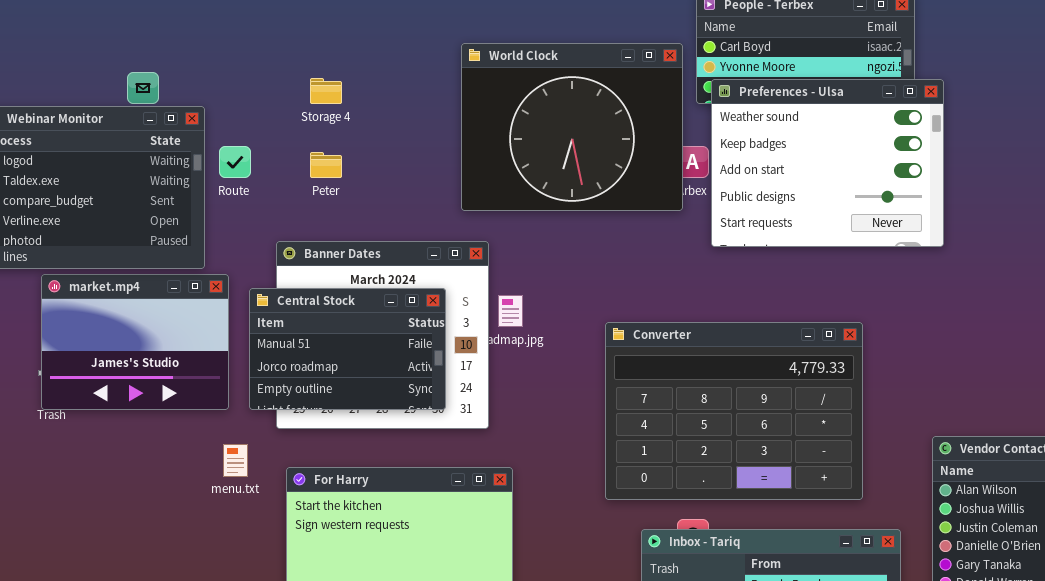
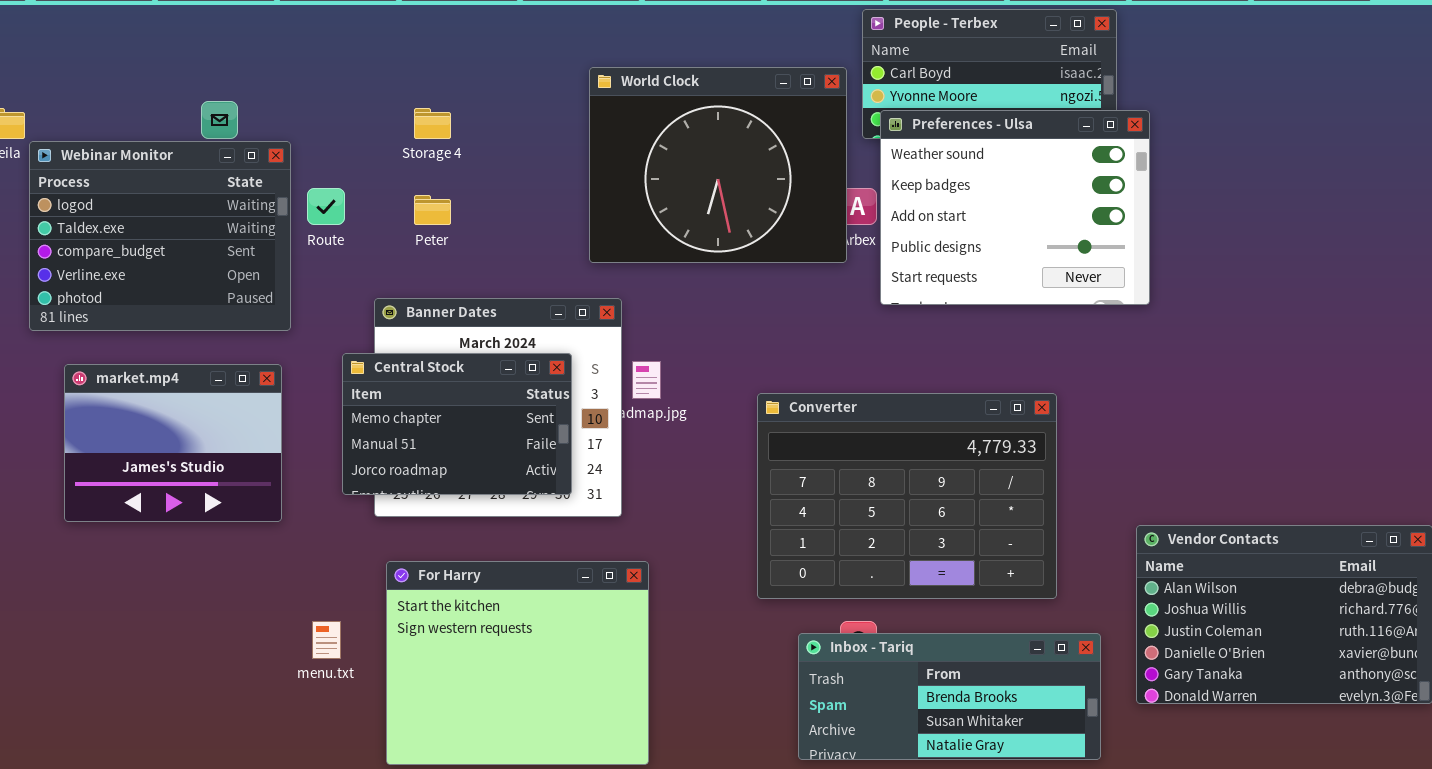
market.mp4: [41,274,229,410] -> [64,364,282,522], moved
Central Stock: [249,288,446,410] -> [342,353,572,495], scrolled up 1 row
menu.txt: [223,444,248,477] -> [312,621,341,659], moved

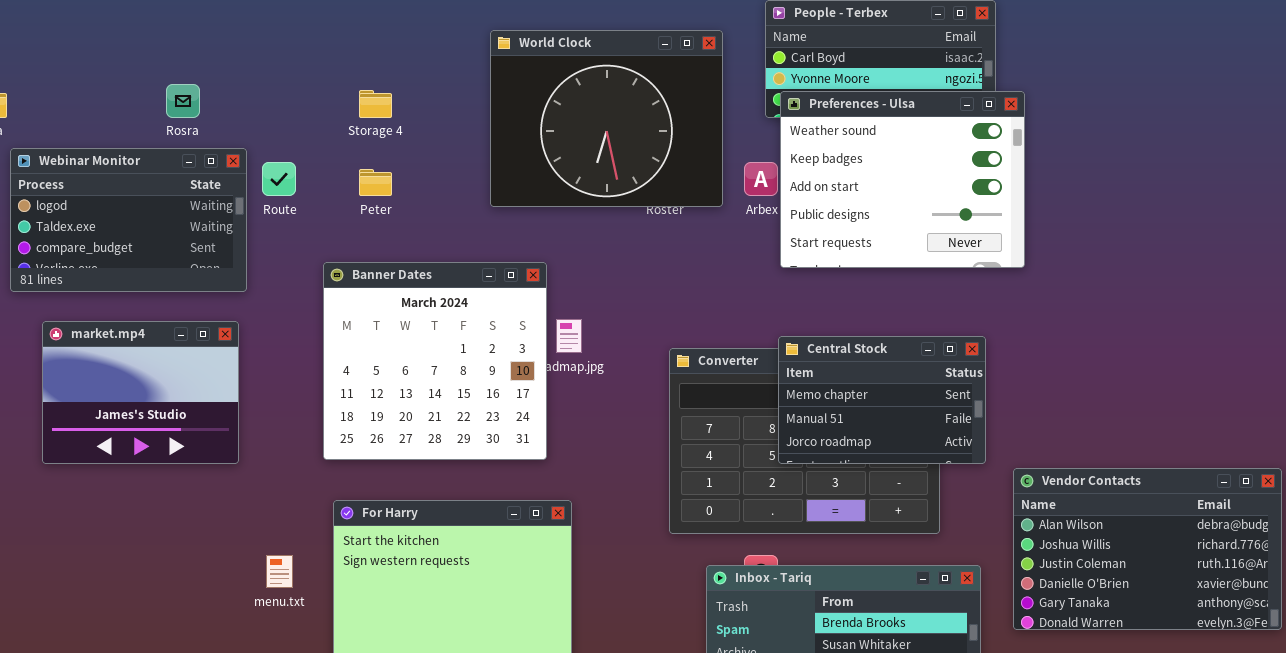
World Clock: [589,67,847,263] -> [490,30,723,207], moved
Webinar Monitor: [29,141,291,331] -> [10,148,247,292], resized
Central Stock: [342,353,572,495] -> [778,336,986,464], moved

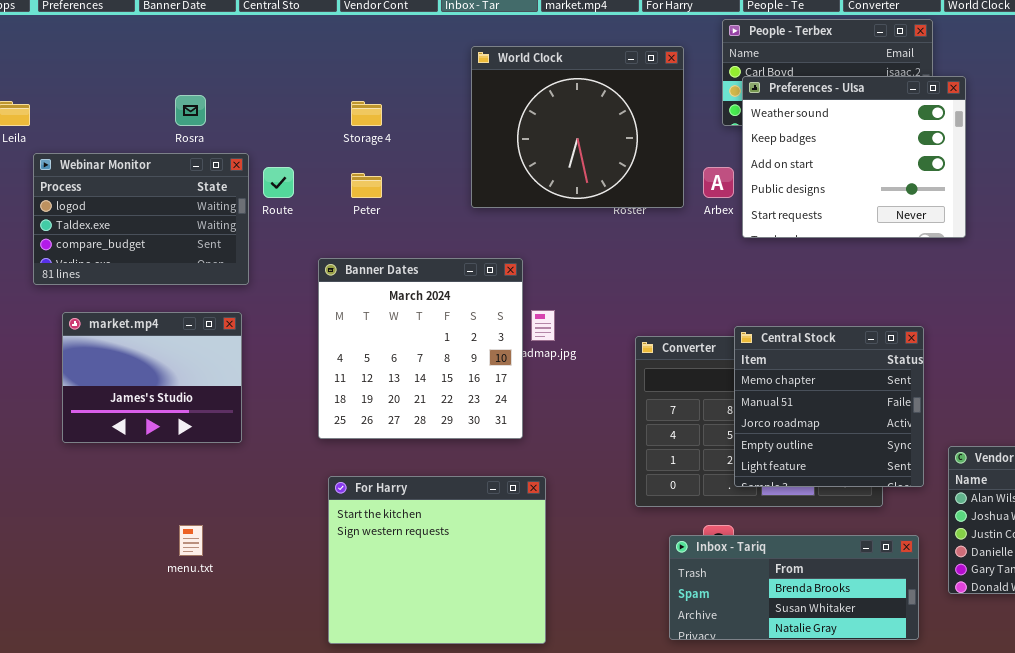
Preferences - Ulsa: [780,91,1025,268] -> [742,76,966,238], moved
Central Stock: [778,336,986,464] -> [734,326,924,487], resized
menu.txt: [266,555,293,588] -> [179,525,203,556], moved

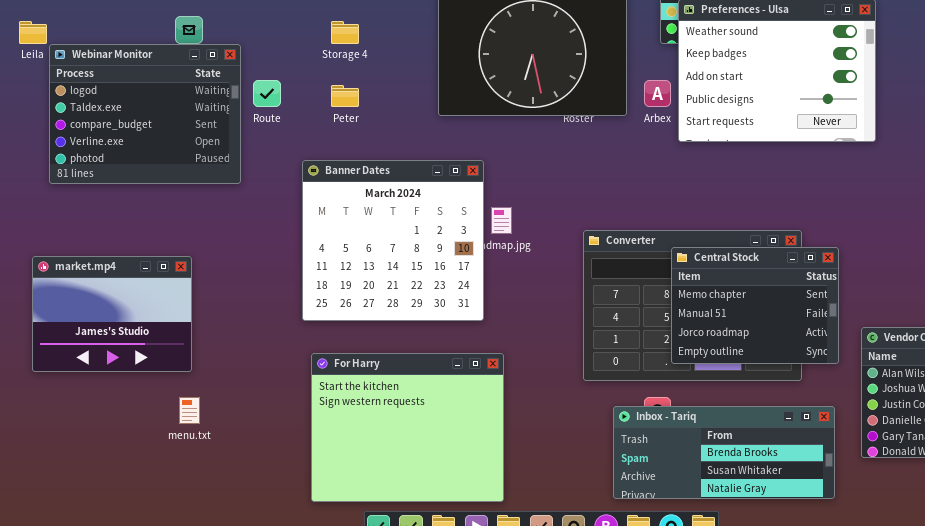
Webinar Monitor: [33,153,249,285] -> [49,44,241,184], resized
market.mp4: [62,312,242,443] -> [32,256,192,372], moved
Central Stock: [734,326,924,487] -> [671,247,839,364], resized

